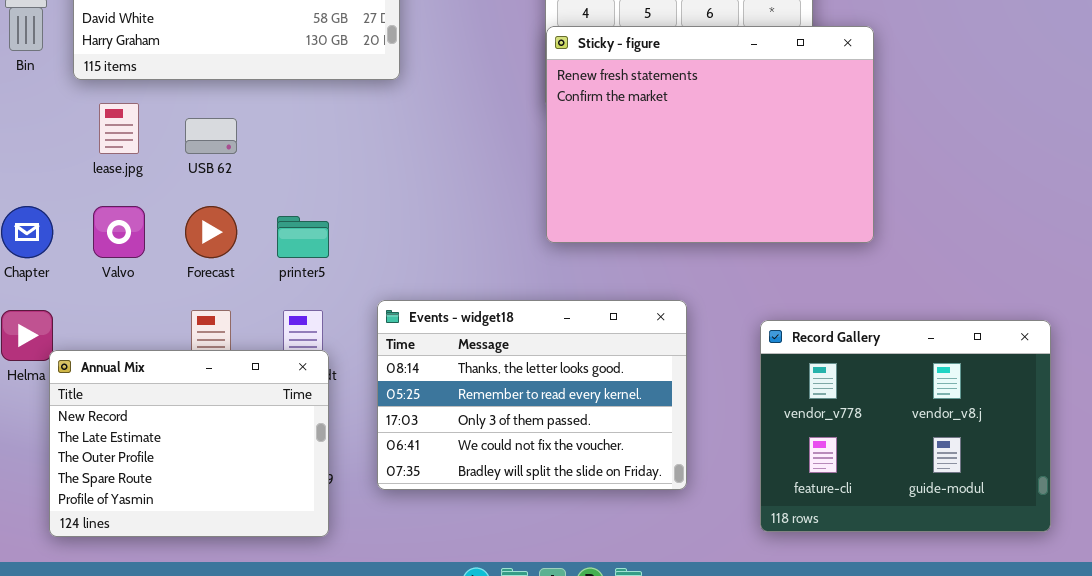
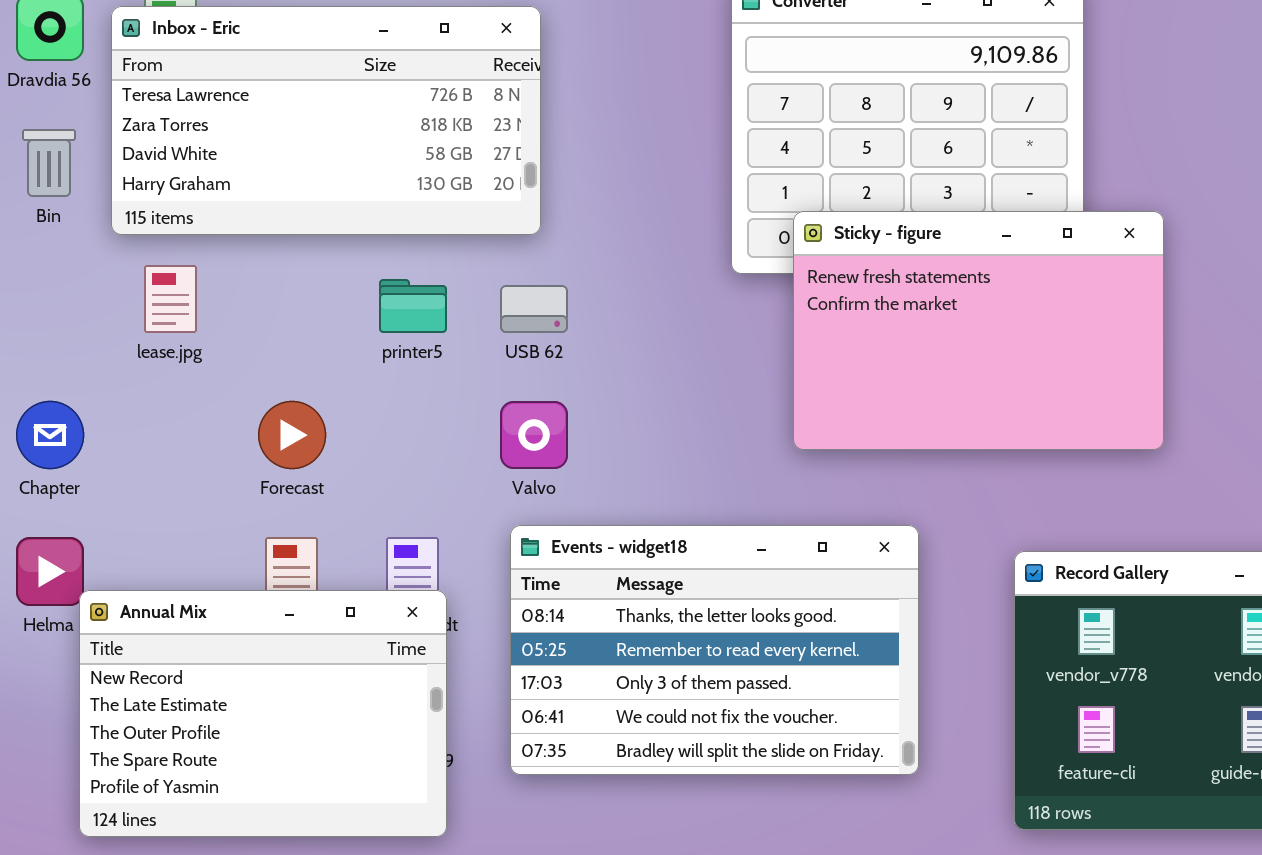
Sticky - figure: [546,26,874,243] -> [793,211,1164,450], resized
USB 62: [185,118,237,154] -> [500,285,568,333], moved
Valvo: [93,206,145,258] -> [500,401,568,469], moved
printer5: [277,216,329,258] -> [379,279,447,333], moved

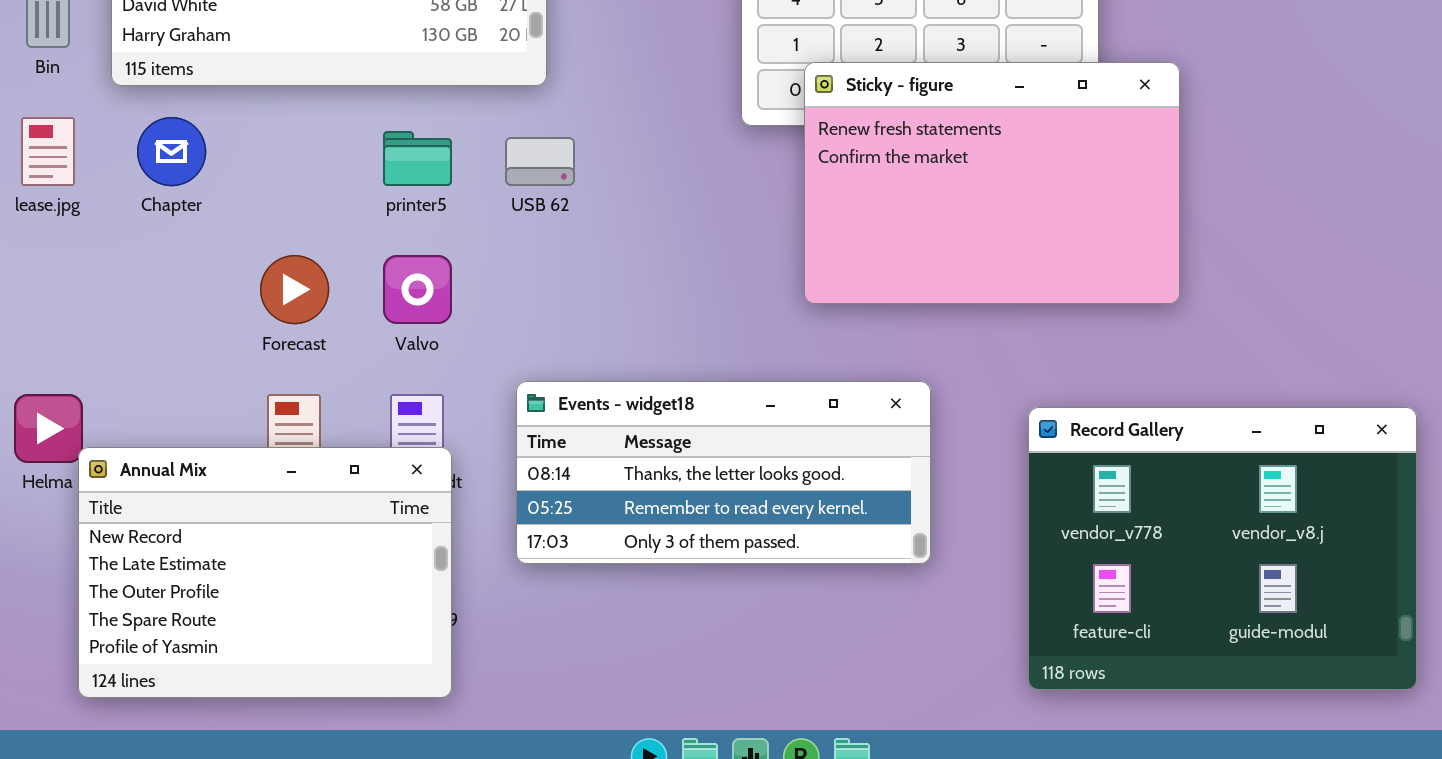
lease.jpg: [144,265,197,333] -> [21,117,75,186], moved
Chapter: [16,401,84,469] -> [137,117,206,186], moved
Valvo: [500,401,568,469] -> [383,255,452,324], moved
Events - widget18: [510,525,919,775] -> [516,381,931,564], resized

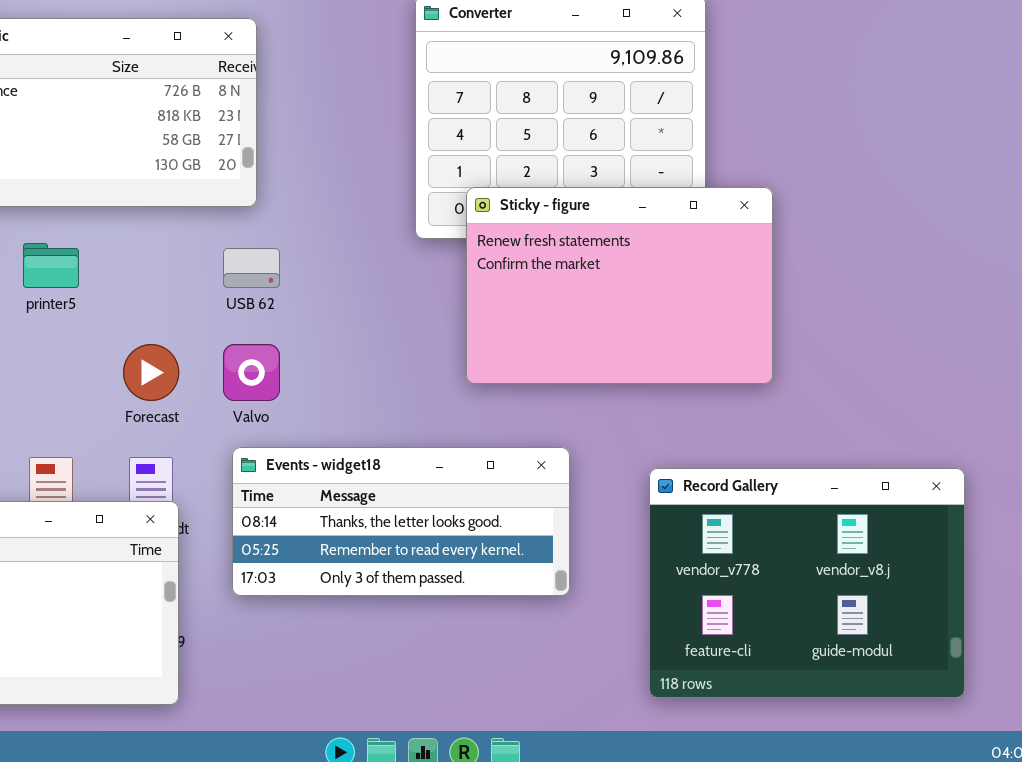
printer5: [383,131,452,186] -> [23,243,79,288], moved
Forecast: [260,255,329,324] -> [123,344,179,401], moved
Valvo: [383,255,452,324] -> [223,344,280,401], moved

